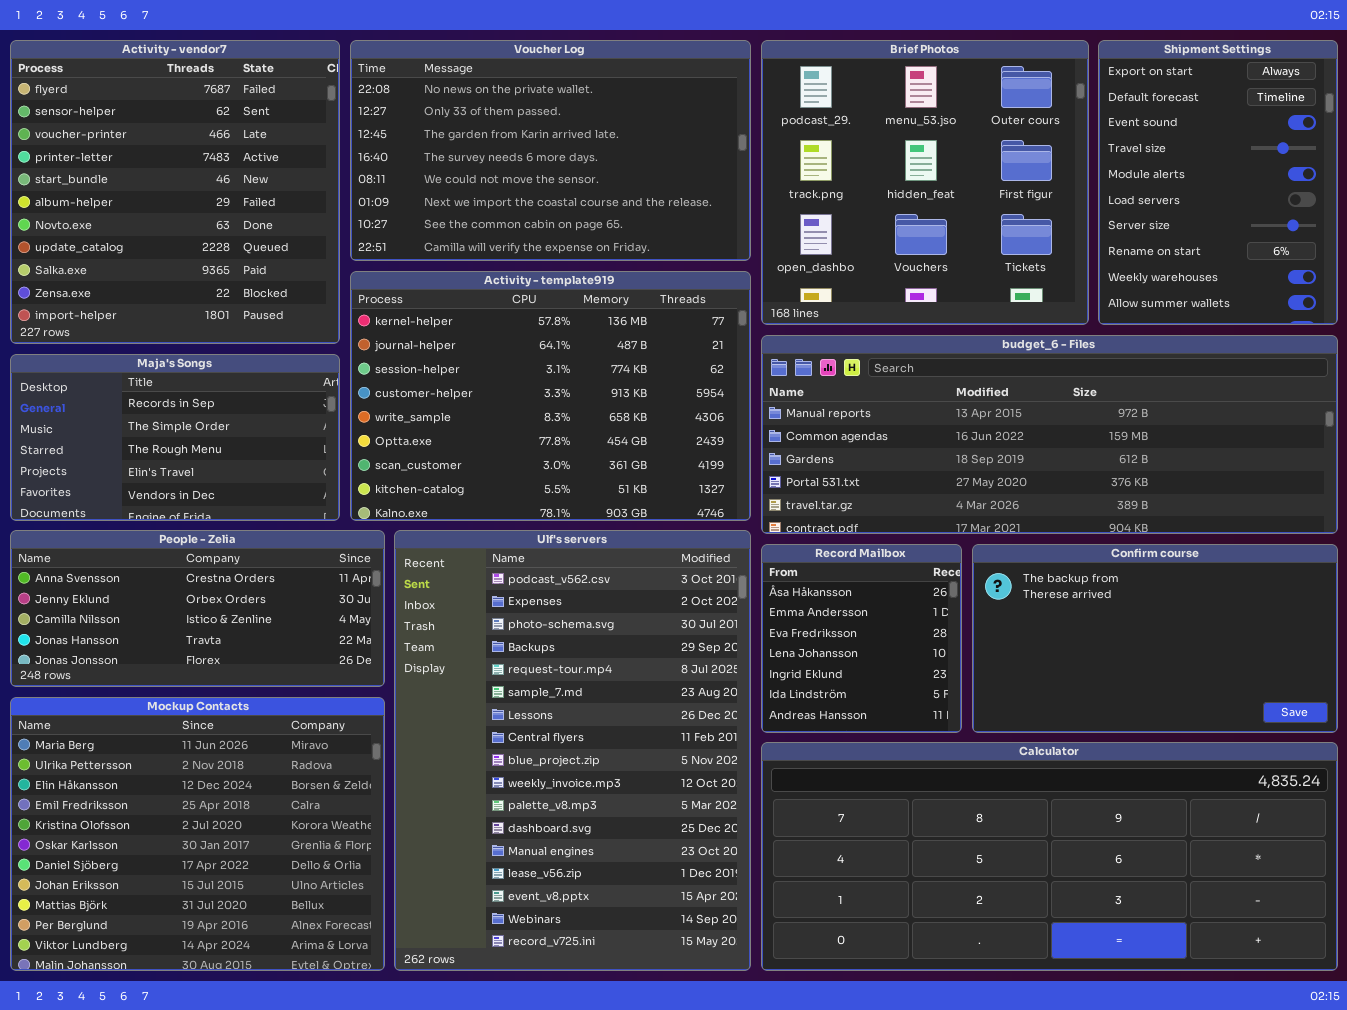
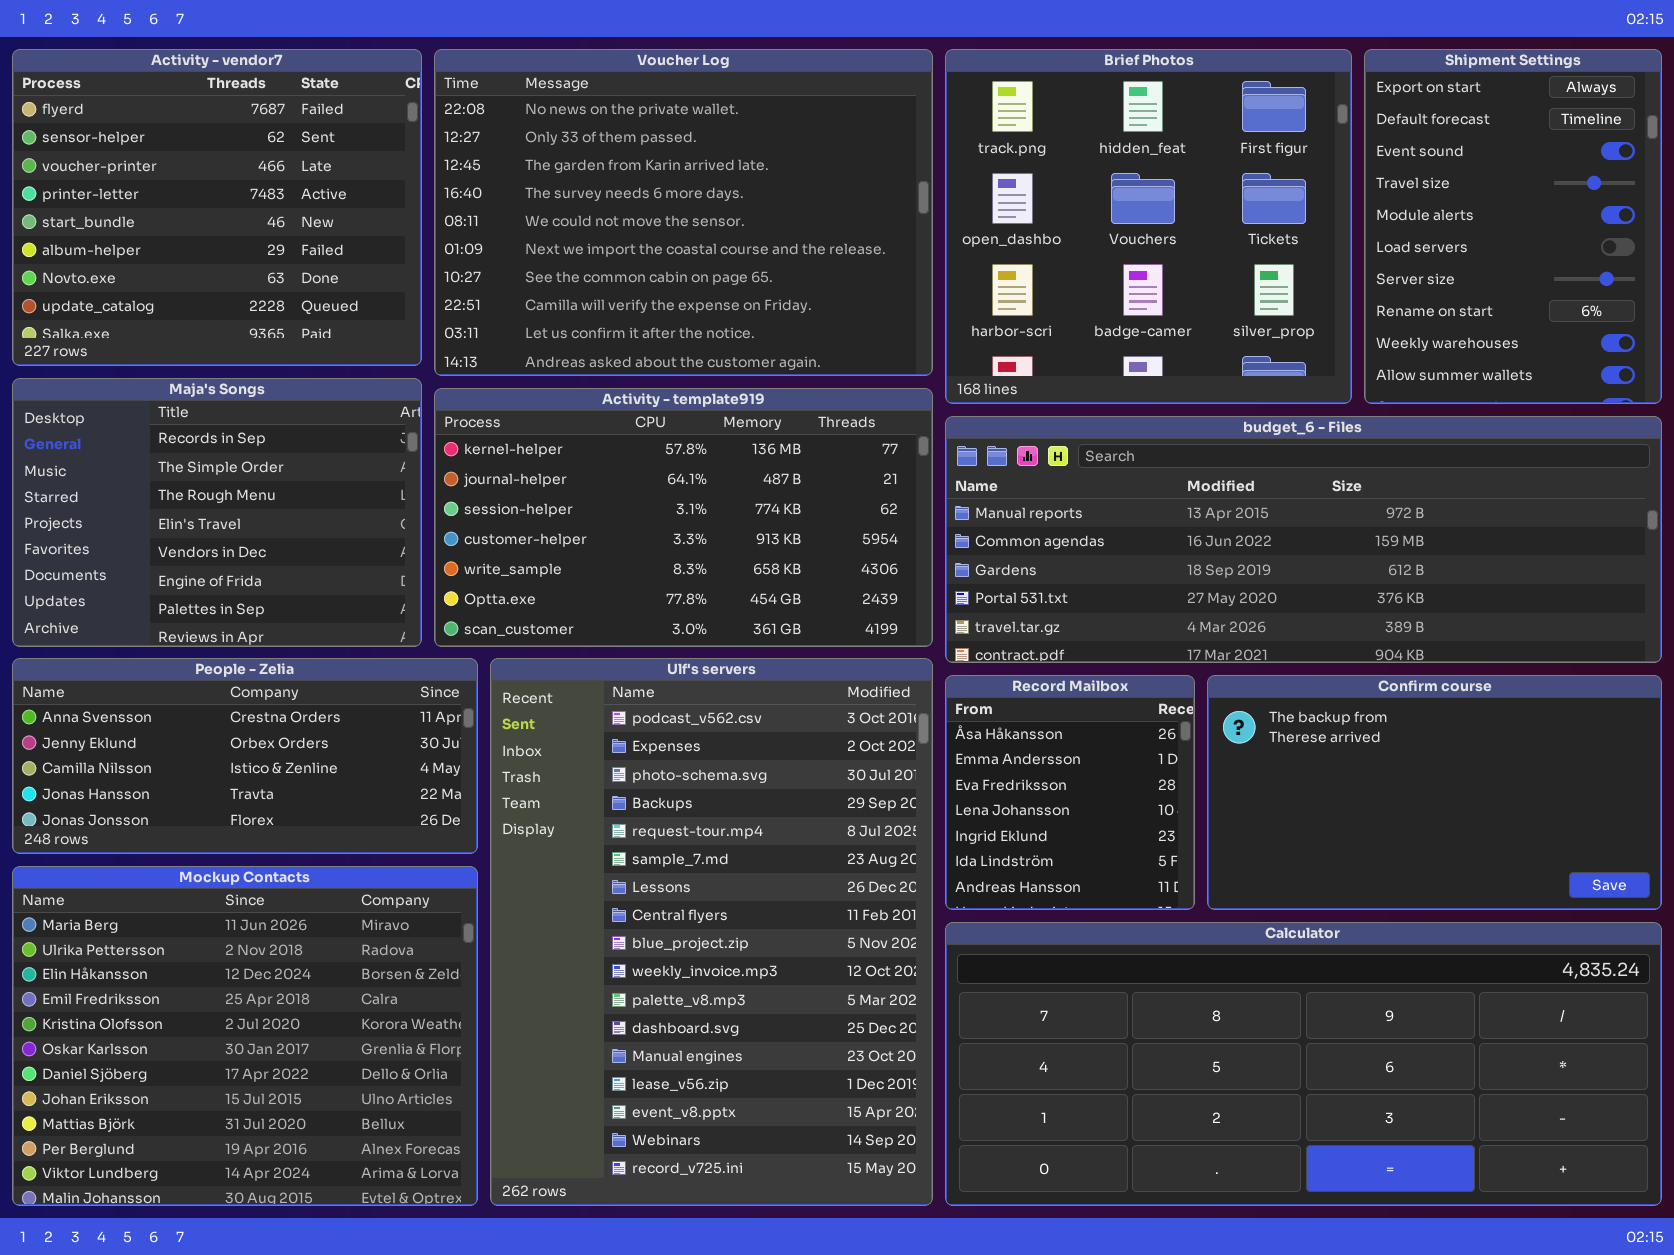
Activity - vendor7: [10,40,340,344] -> [12,49,422,366], resized
Voucher Log: [350,40,751,261] -> [434,49,933,376], resized
Brief Photos: [761,40,1089,325] -> [945,49,1352,404], scrolled down 1 row
Activity - template919: [350,271,751,521] -> [434,388,933,647], resized
Maja's Songs: [10,354,340,521] -> [12,378,422,647], resized

